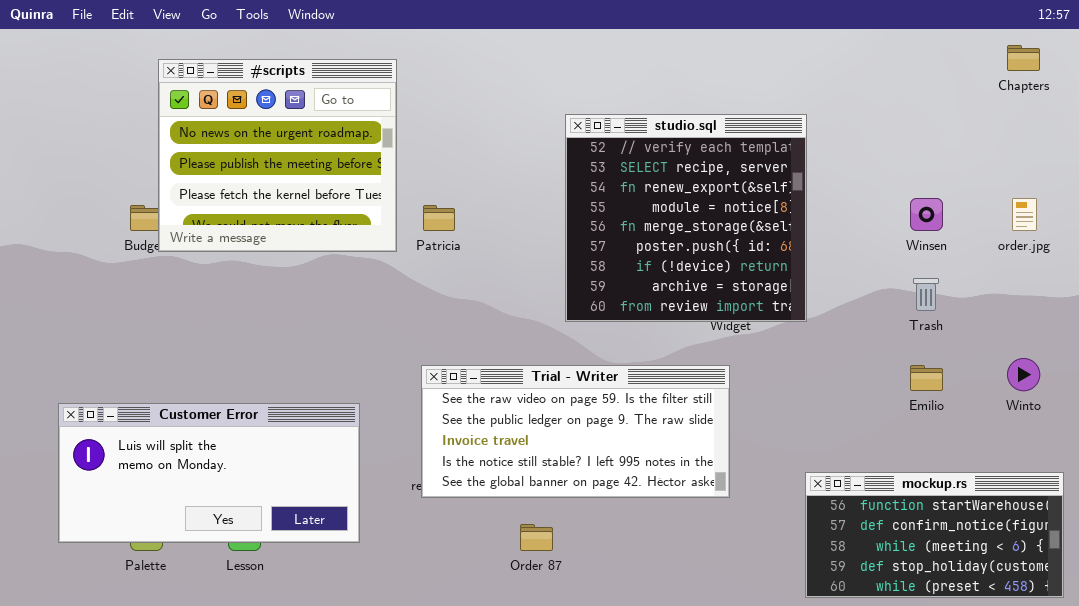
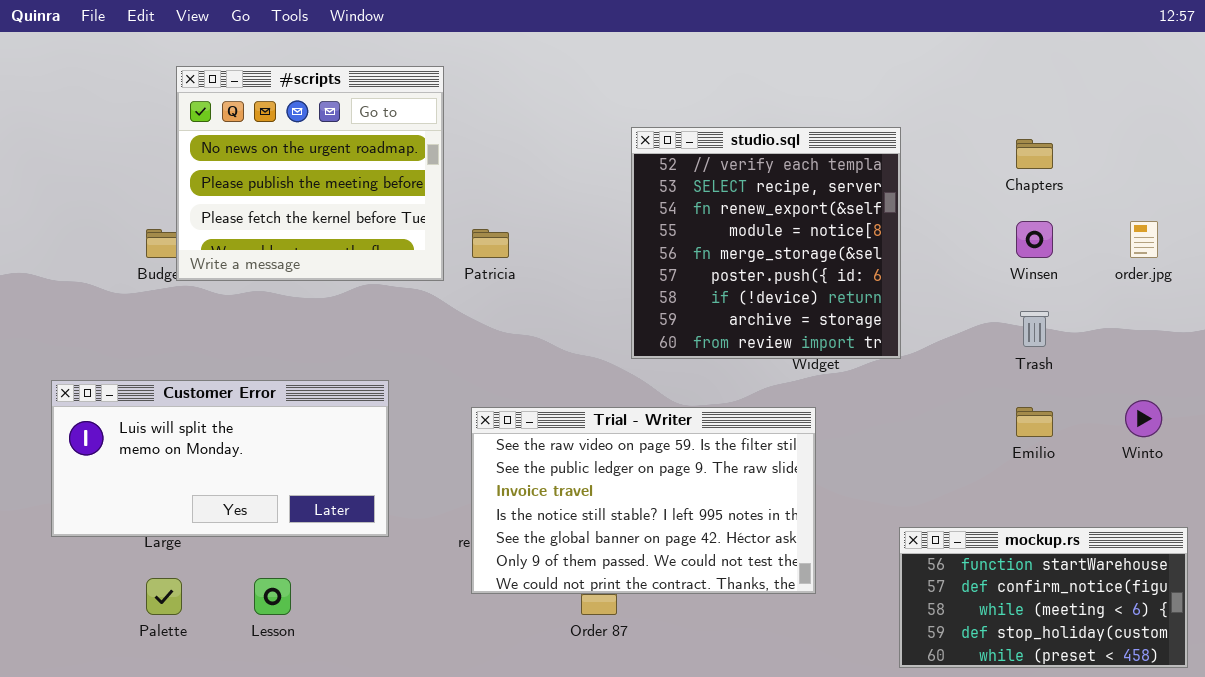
Chapters: [1007,45,1040,71] -> [1016,139,1053,169], moved
Trial - Writer: [421,365,730,498] -> [471,407,816,594], resized
Customer Error: [58,403,360,543] -> [51,380,389,537], moved

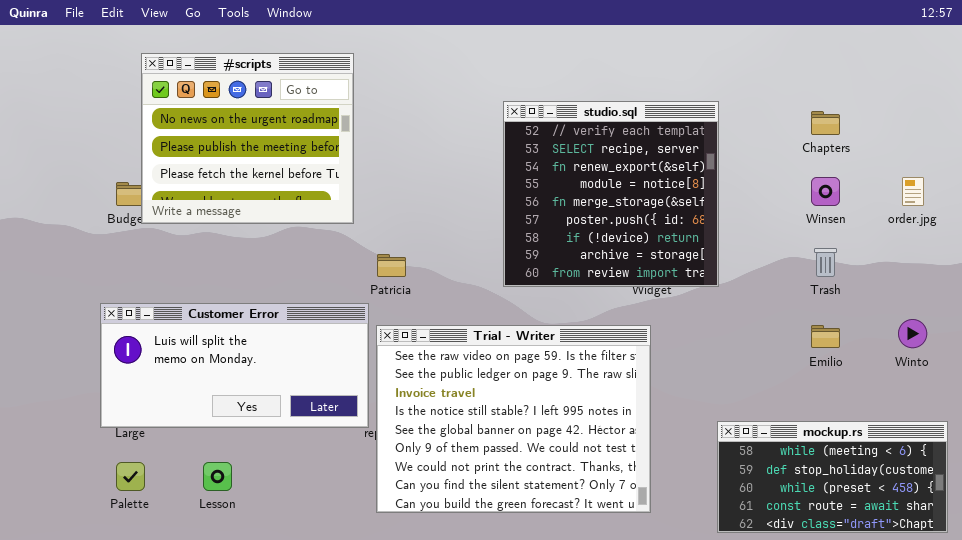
Patricia: [472,229,509,258] -> [377,254,406,277], moved
Customer Error: [51,380,389,537] -> [100,303,369,428], moved
Trial - Writer: [471,407,816,594] -> [376,325,651,513], resized
mockup.rs: [899,527,1188,668] -> [717,421,948,533], scrolled down 2 rows

